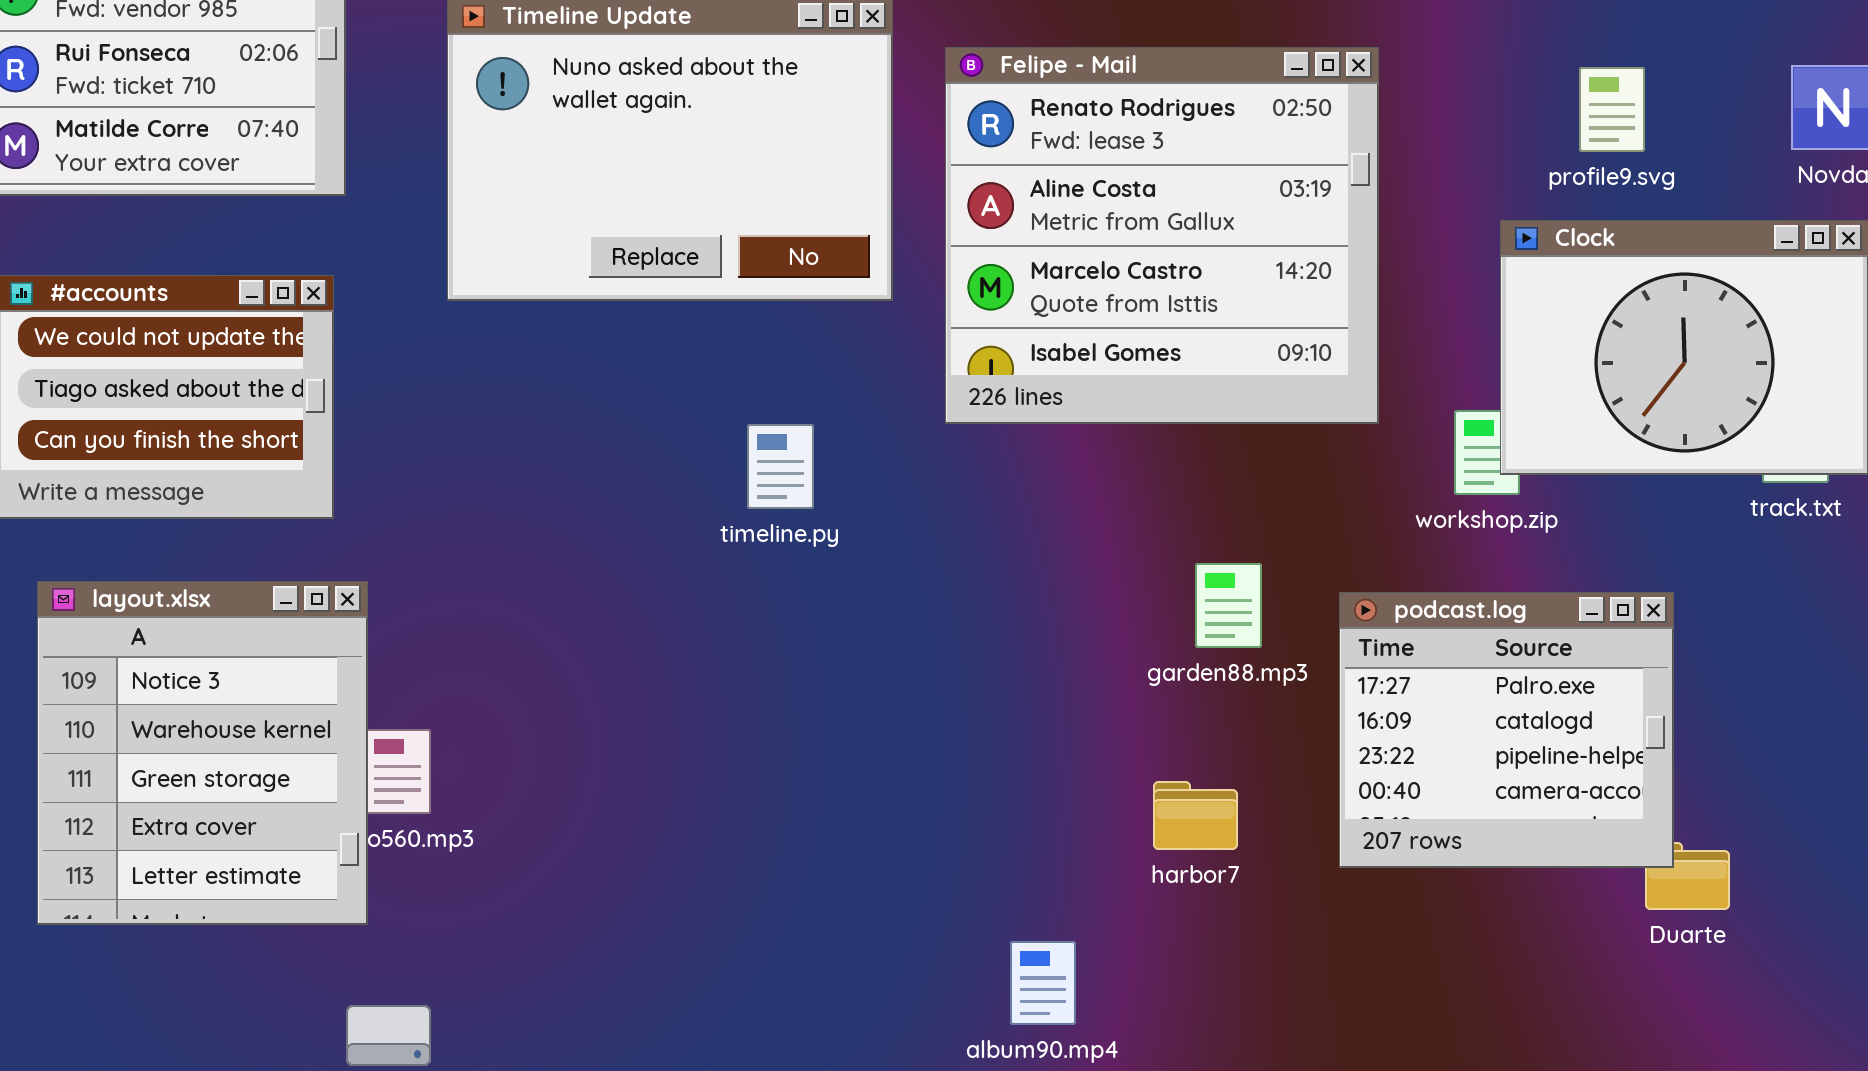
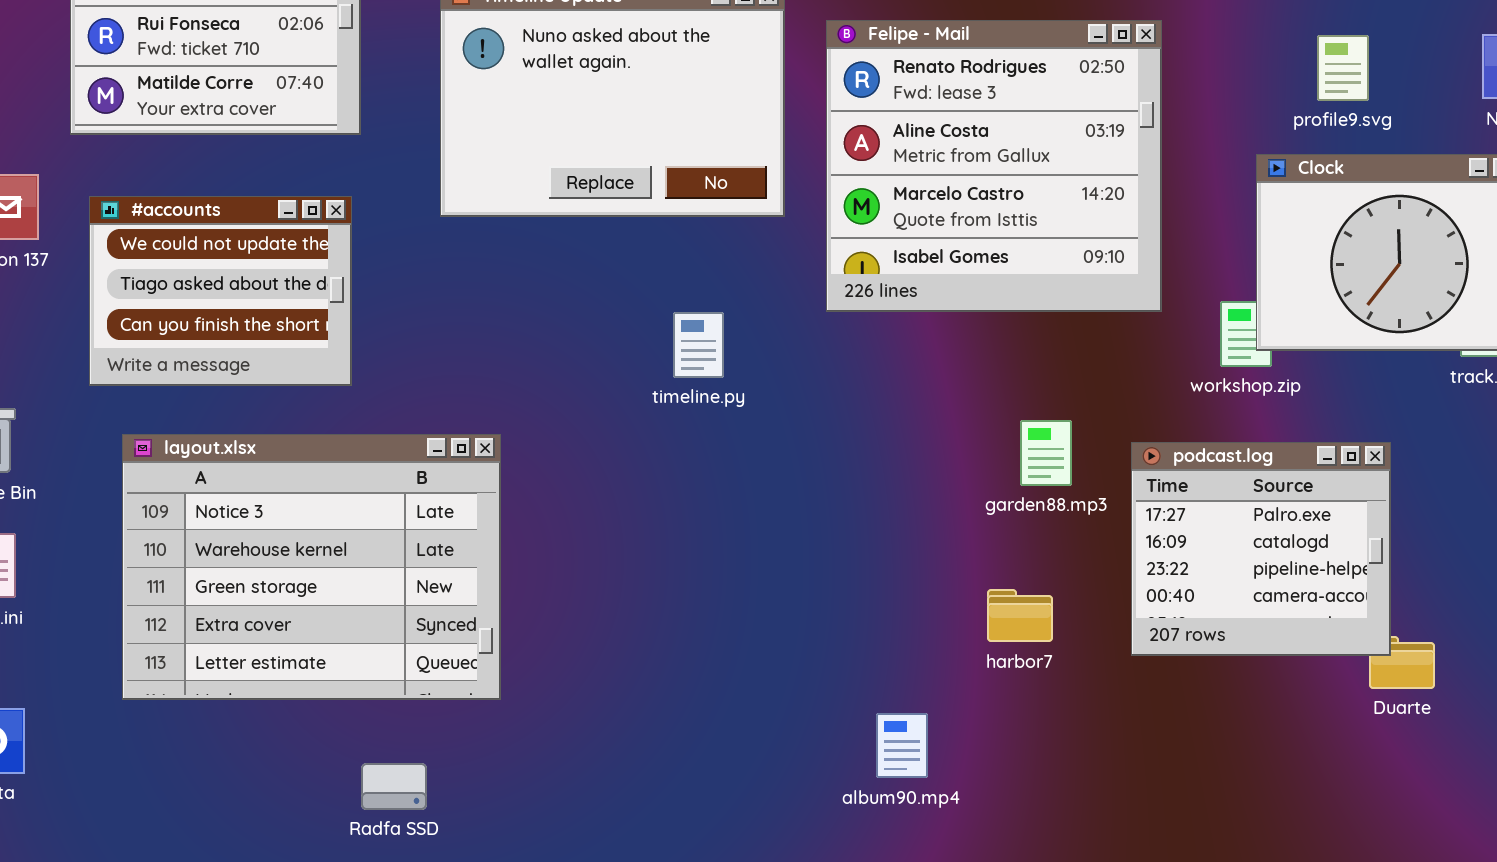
layout.xlsx: [37,581,368,925] -> [122,434,501,700], resized

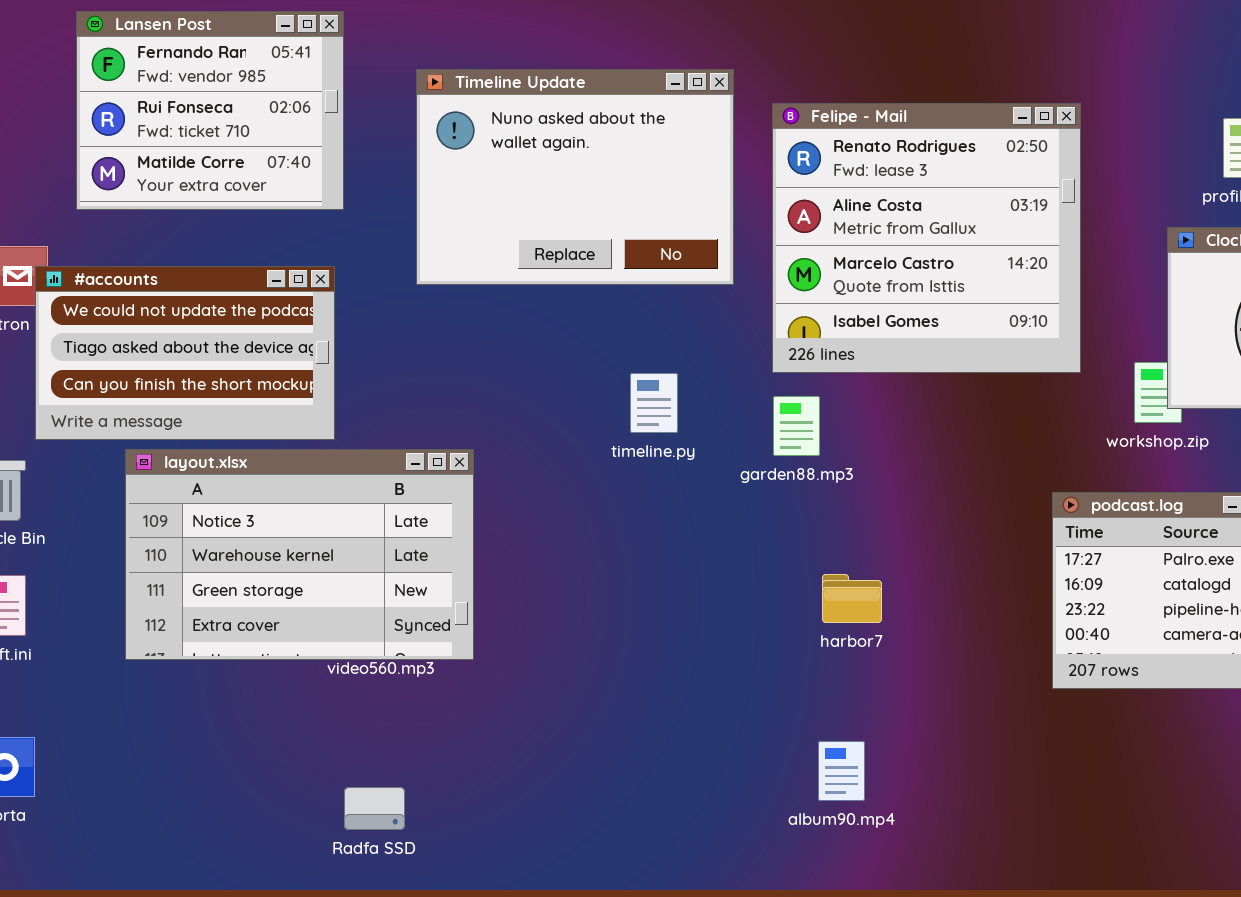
#accounts: [89,196,352,386] -> [35,266,335,440], resized
garden88.mp3: [1020,420,1072,486] -> [773,396,820,456], moved
layout.xlsx: [122,434,501,700] -> [125,449,474,660], moved, resized
harbor7: [987,589,1053,642] -> [822,574,882,623], moved

